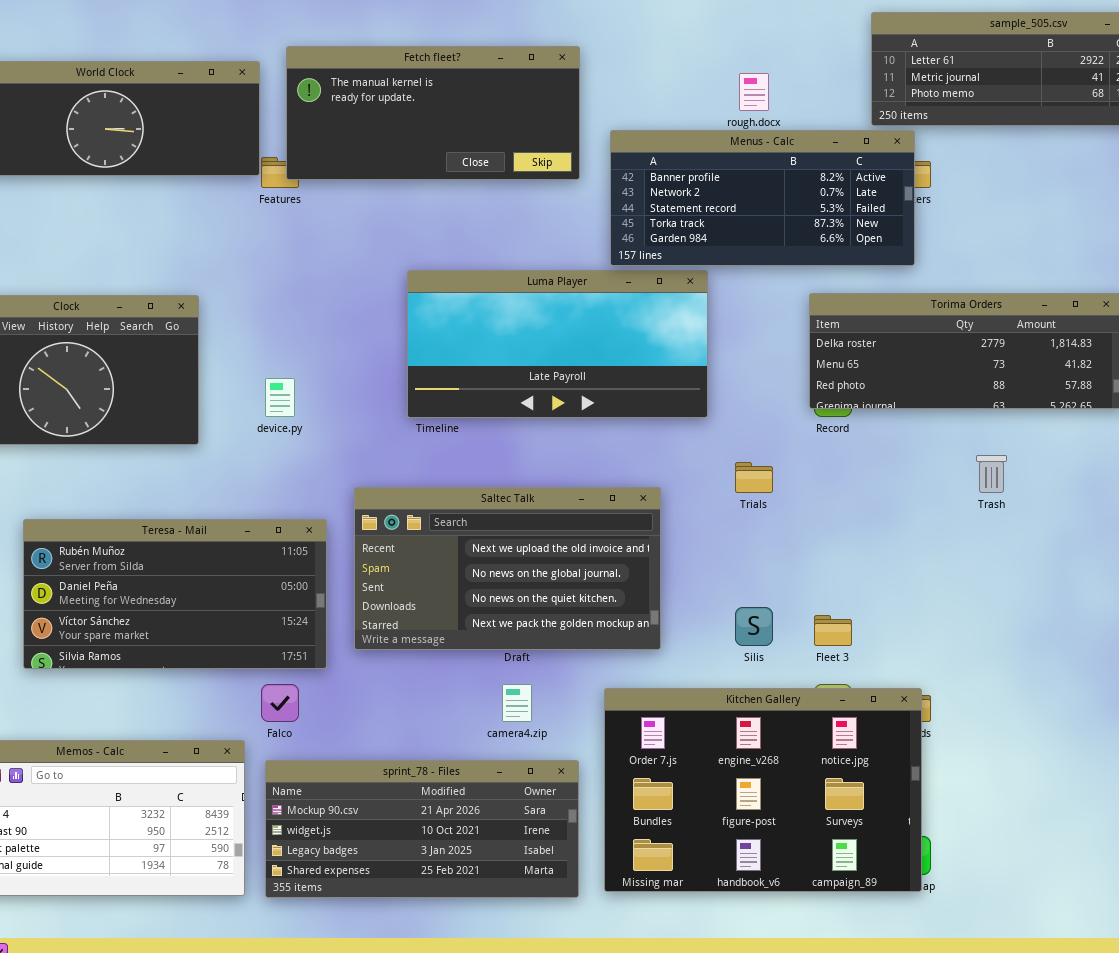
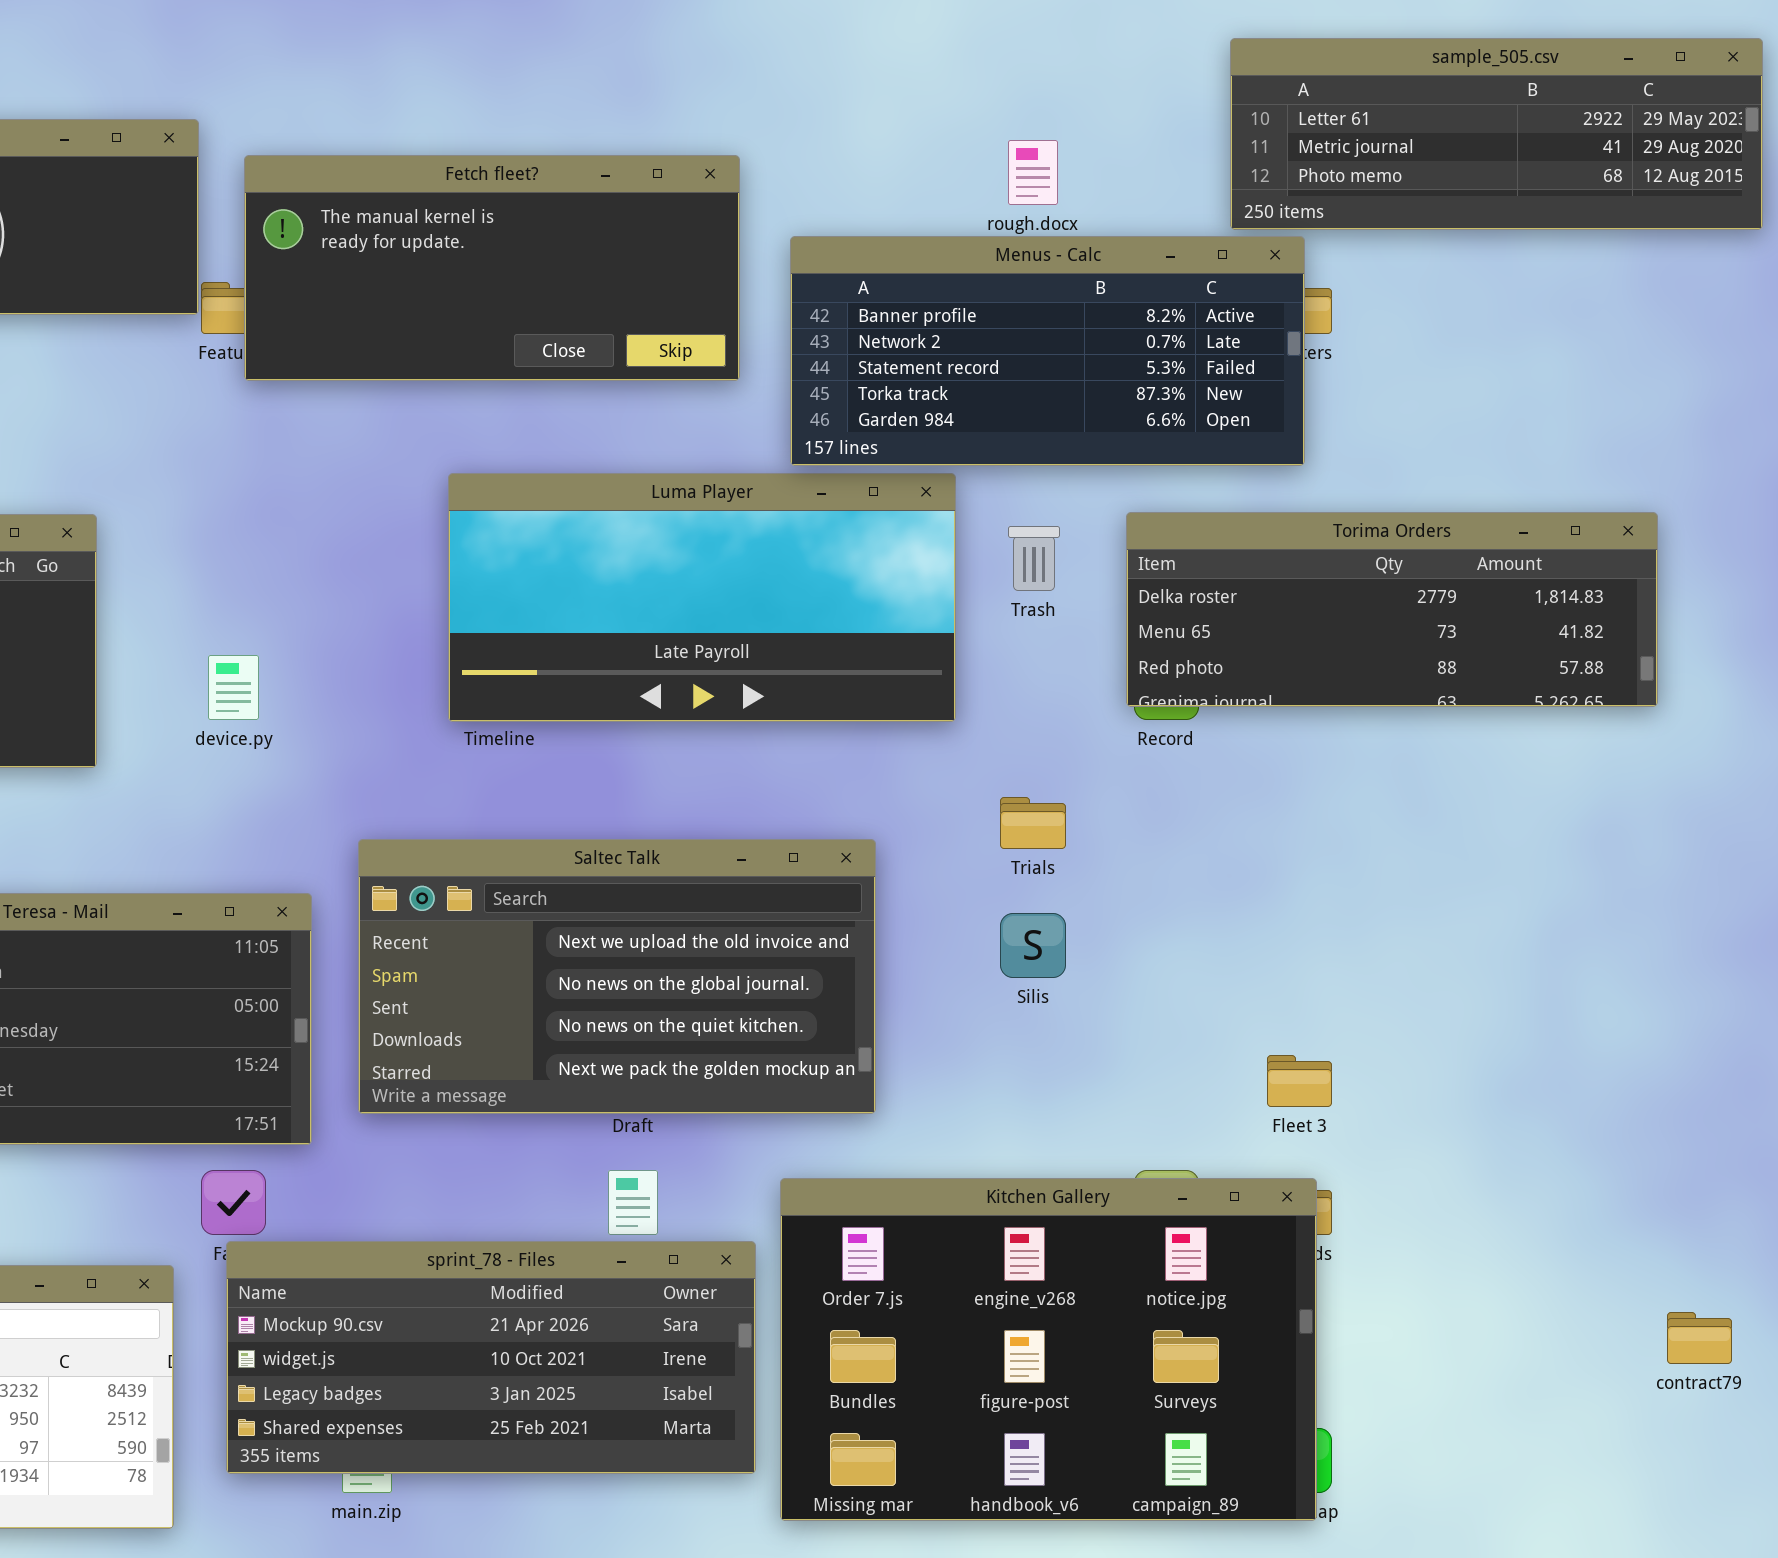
Fetch fleet?: [286,46,580,180] -> [244,155,740,381], moved
Trash: [976,455,1007,493] -> [1008,526,1060,591], moved
Silis: [735,607,773,646] -> [1000,913,1066,978], moved
Fleet 3: [814,615,852,646] -> [1267,1055,1332,1107], moved
sprint_78 - Files: [265,760,579,898] -> [226,1241,756,1474], moved

